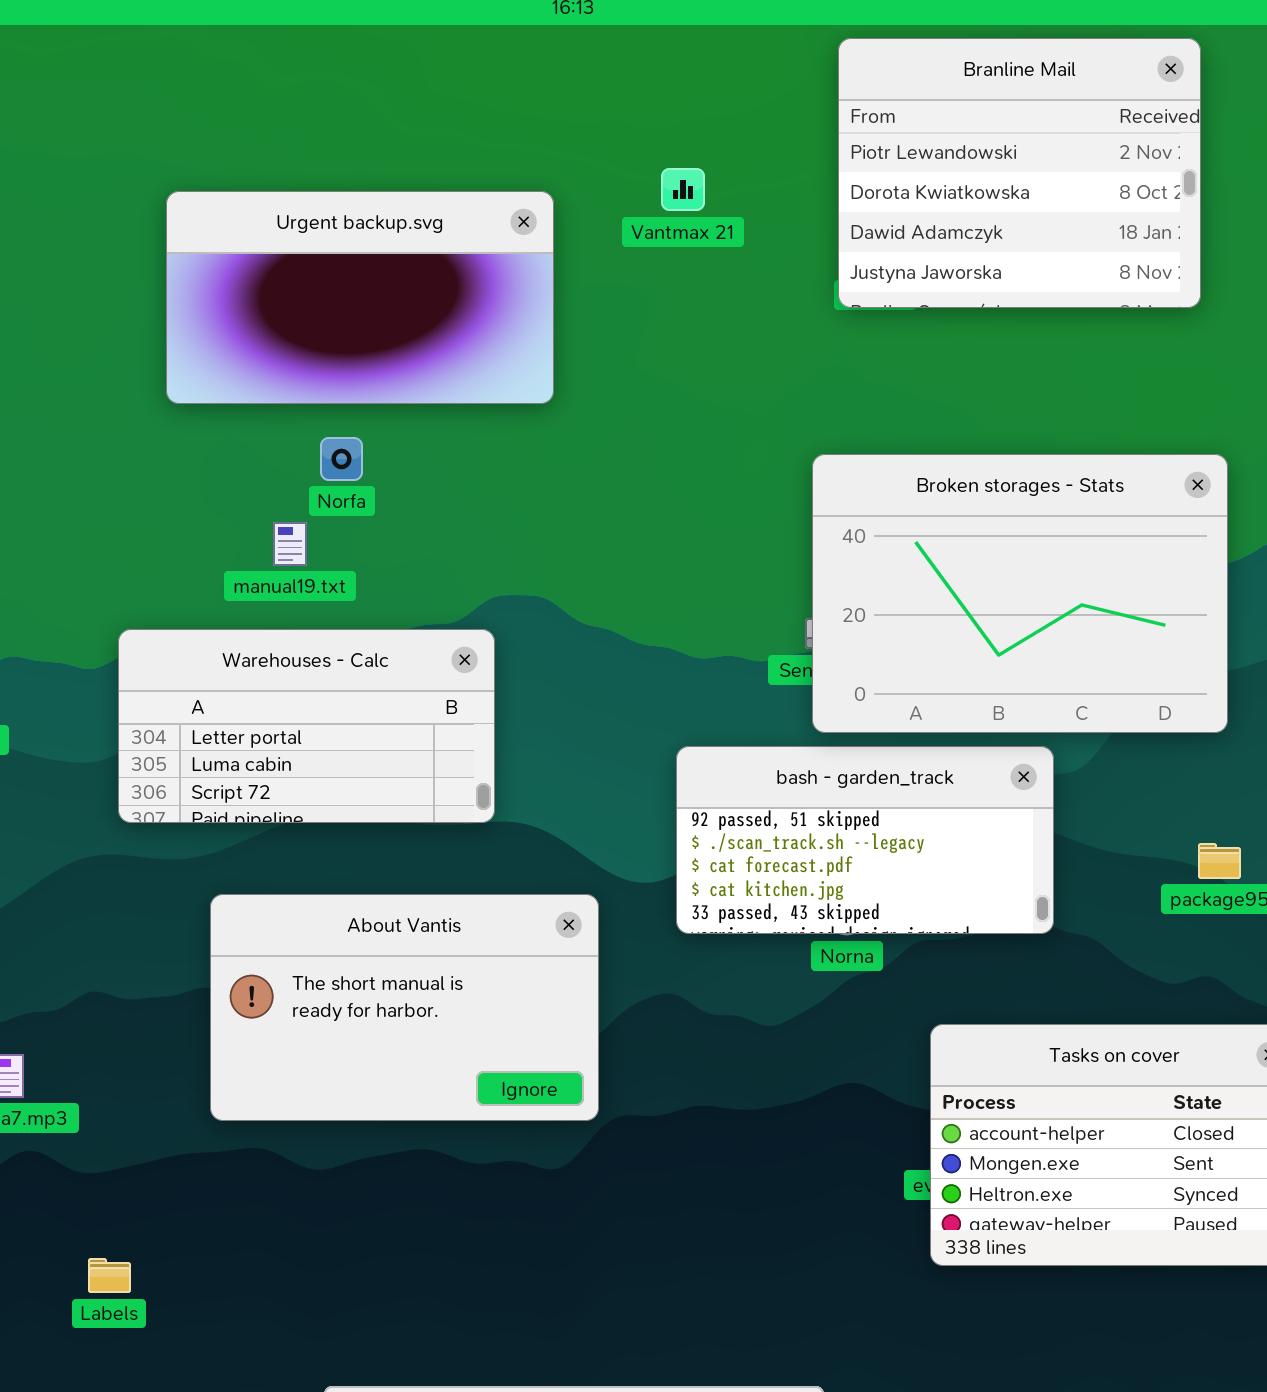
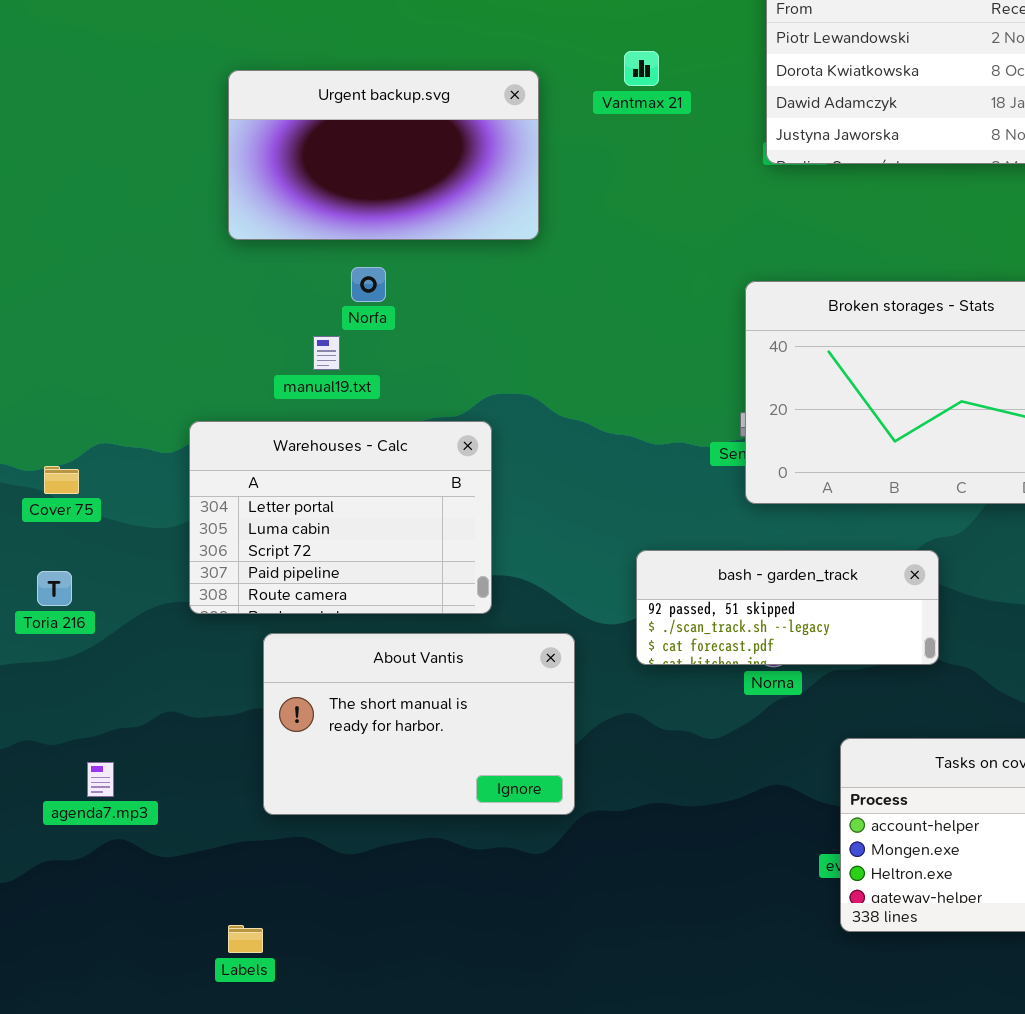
Warehouses - Calc: [118,629,495,823] -> [189,421,492,614], resized
bash - garden_track: [676,746,1054,934] -> [636,550,939,665], resized
Labels: [88,1258,131,1293] -> [228,925,263,953], moved

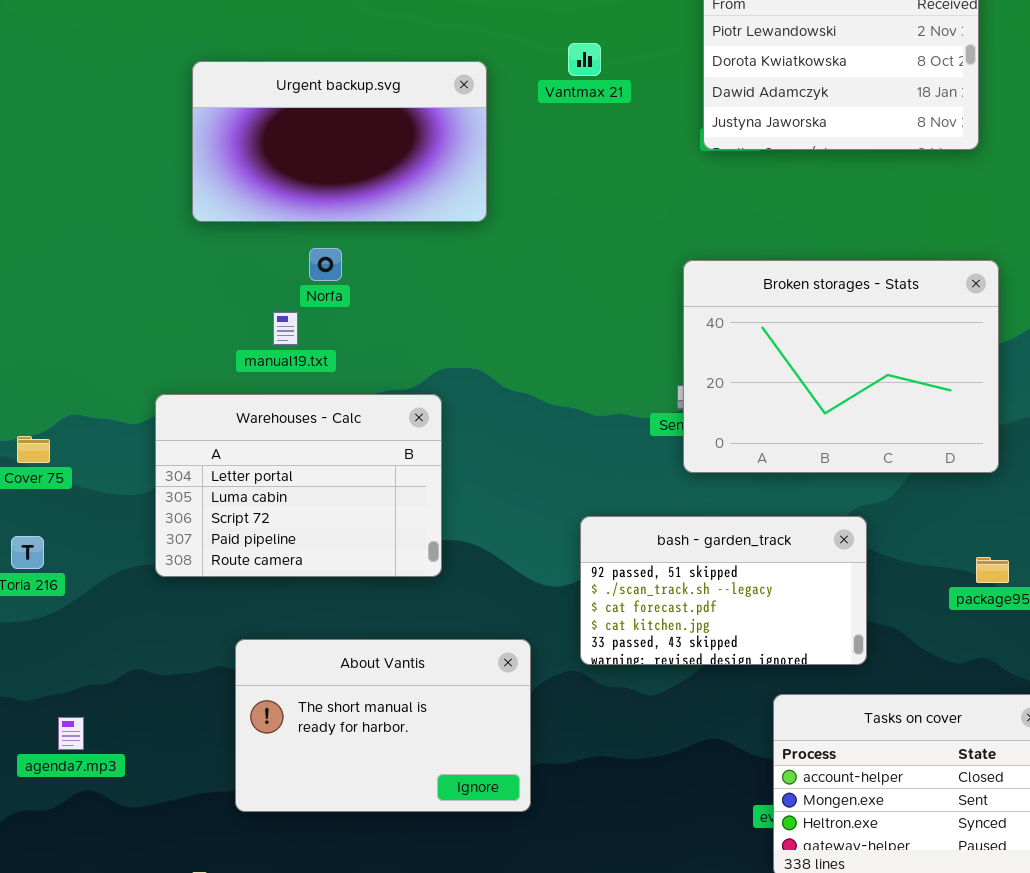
bash - garden_track: [636,550,939,665] -> [580,516,867,665], resized
About Vantis: [263,633,575,815] -> [235,639,531,812], moved

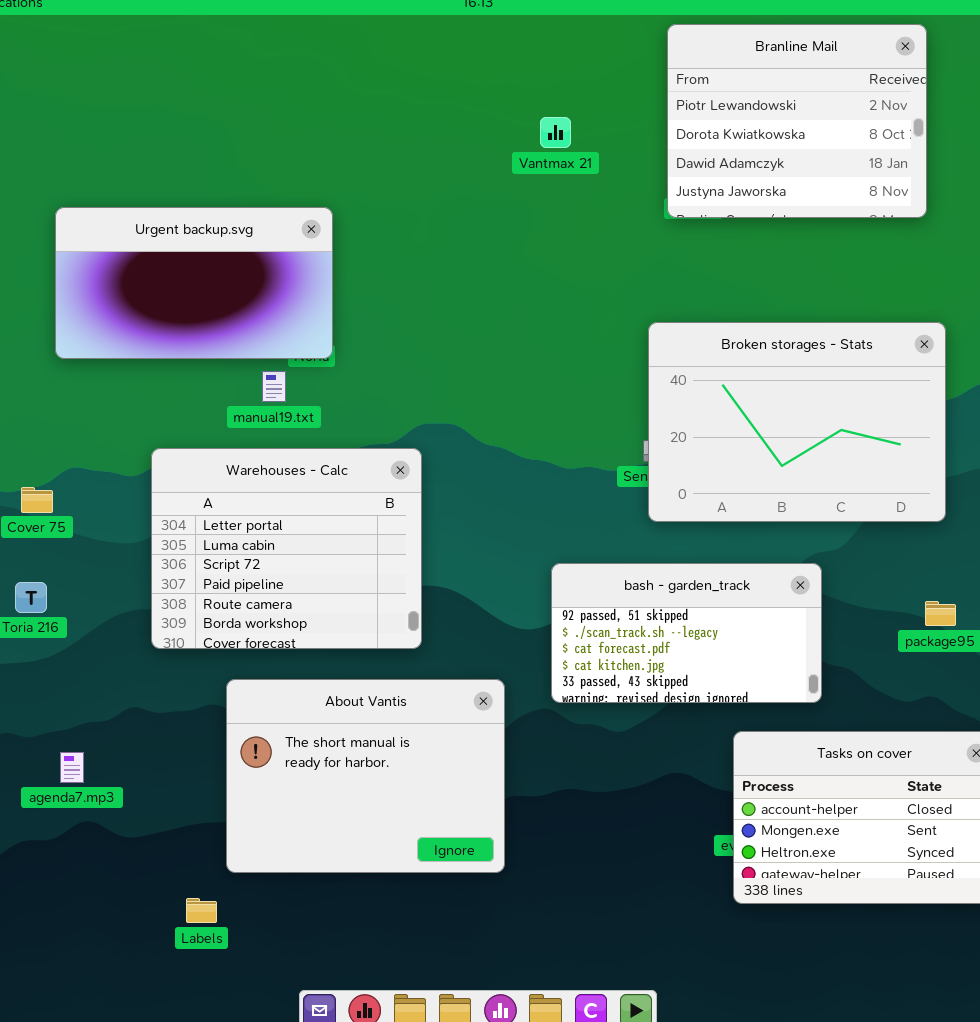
Urgent backup.svg: [192,61,487,222] -> [55,207,333,359], moved
Warehouses - Calc: [155,394,442,577] -> [151,448,422,649], resized
About Vantis: [235,639,531,812] -> [226,679,505,873], resized

